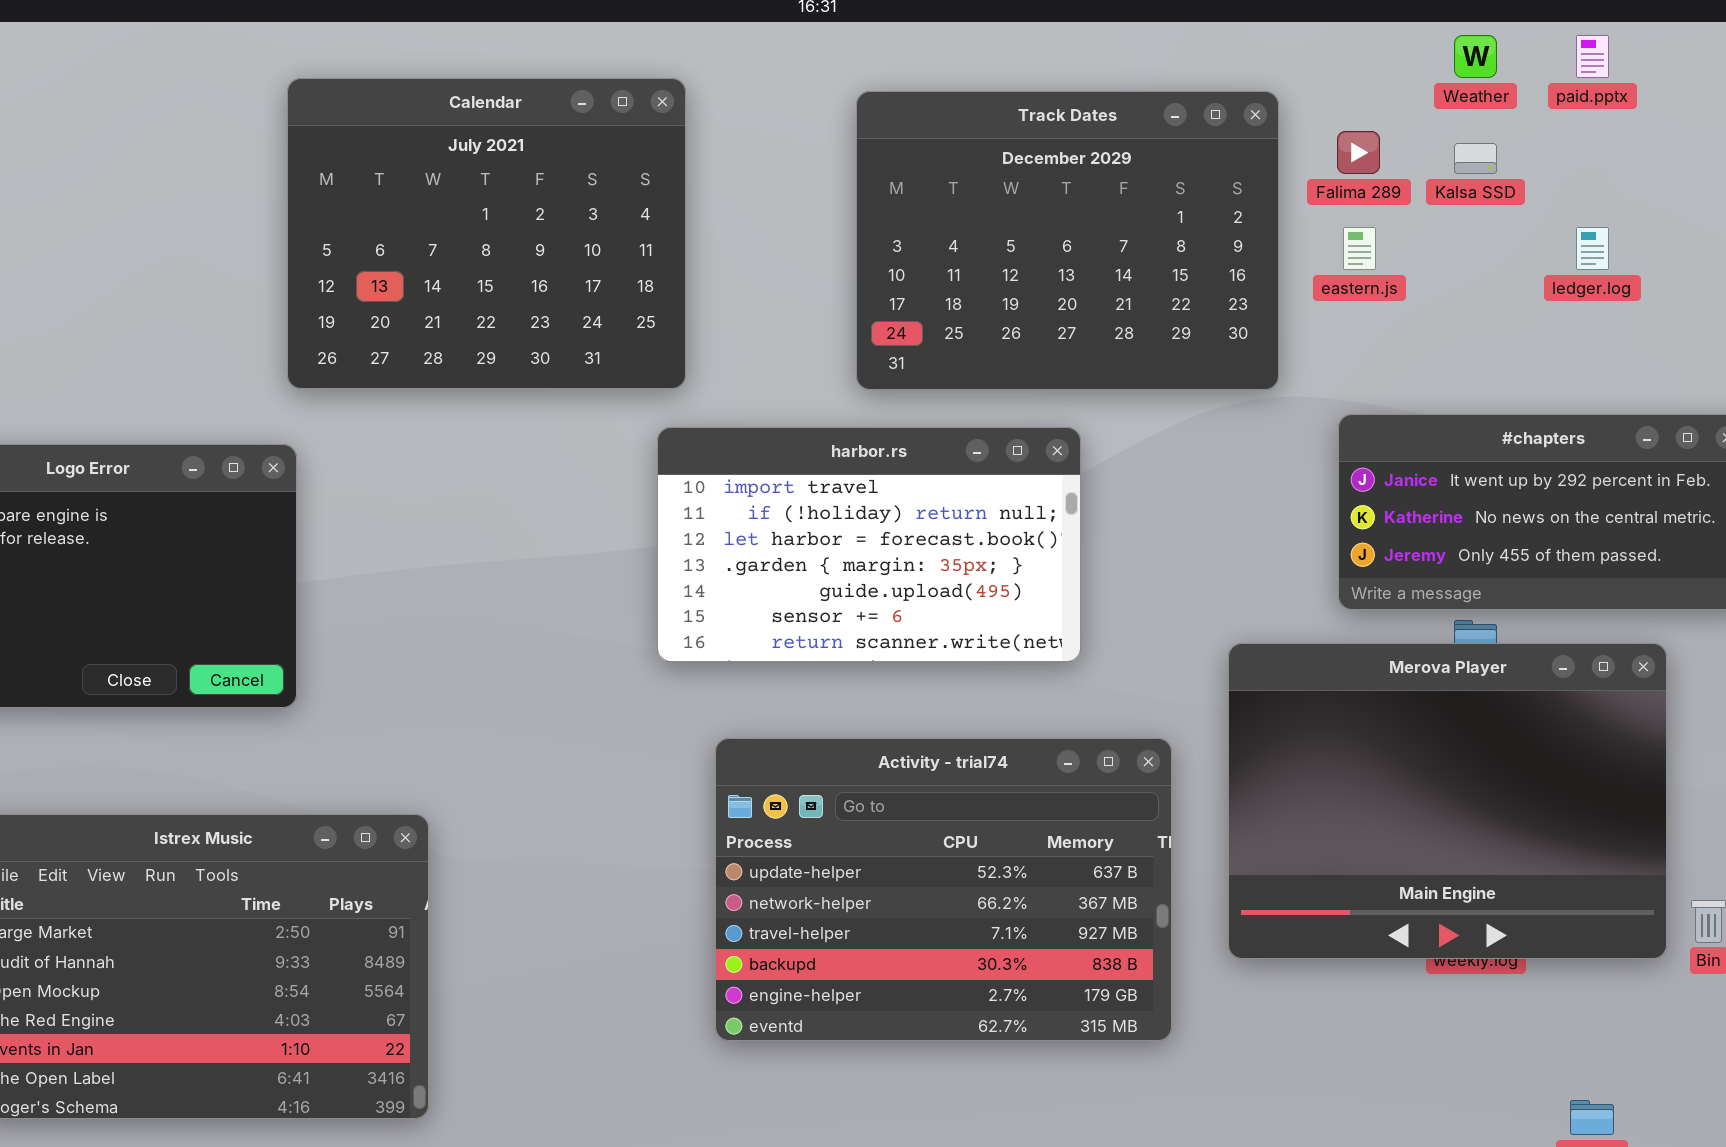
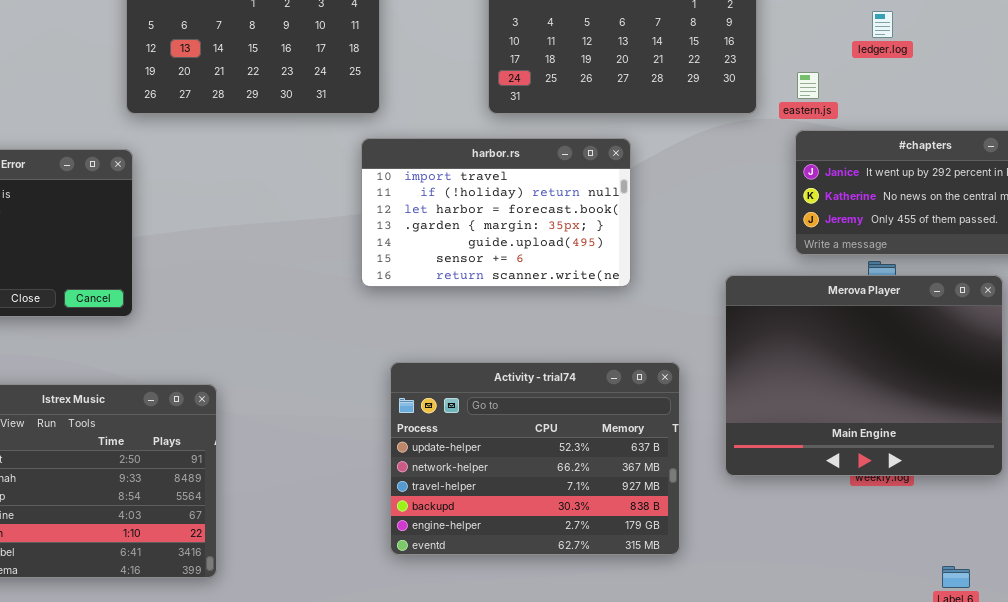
eastern.js: [1343,227,1376,270] -> [797,72,819,99], moved
ledger.log: [1576,227,1609,270] -> [872,11,893,38], moved
Activity - trial74: [715,738,1172,1041] -> [390,362,680,555], moved

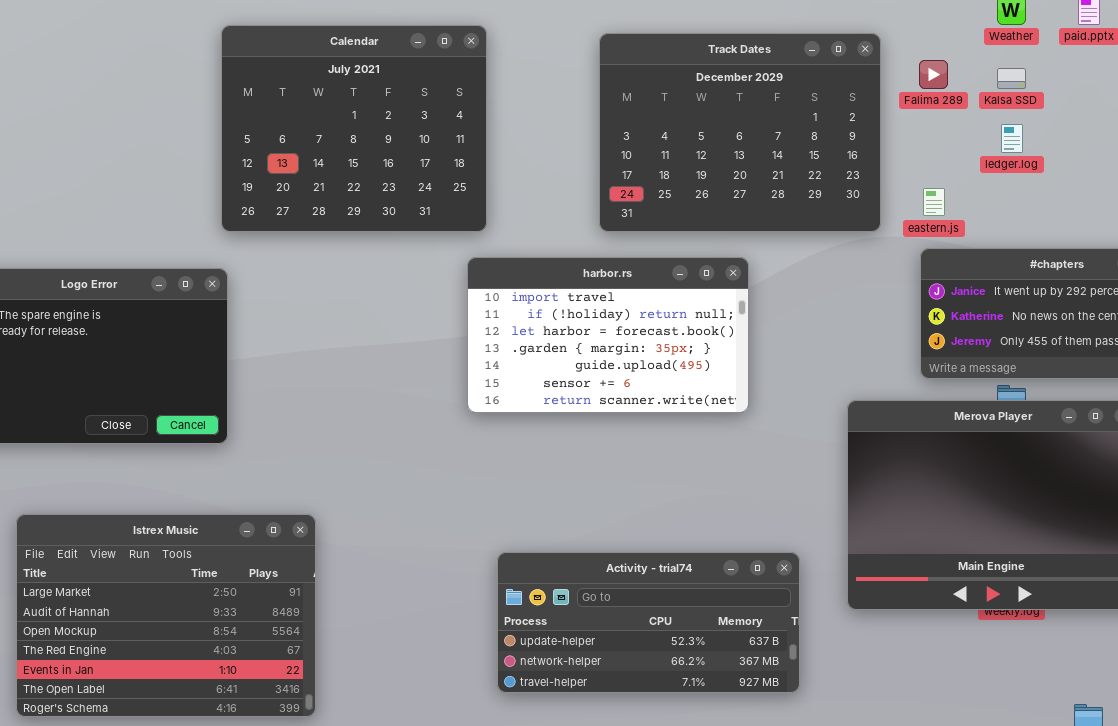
Activity - trial74: [390,362,680,555] -> [497,552,800,693], resized

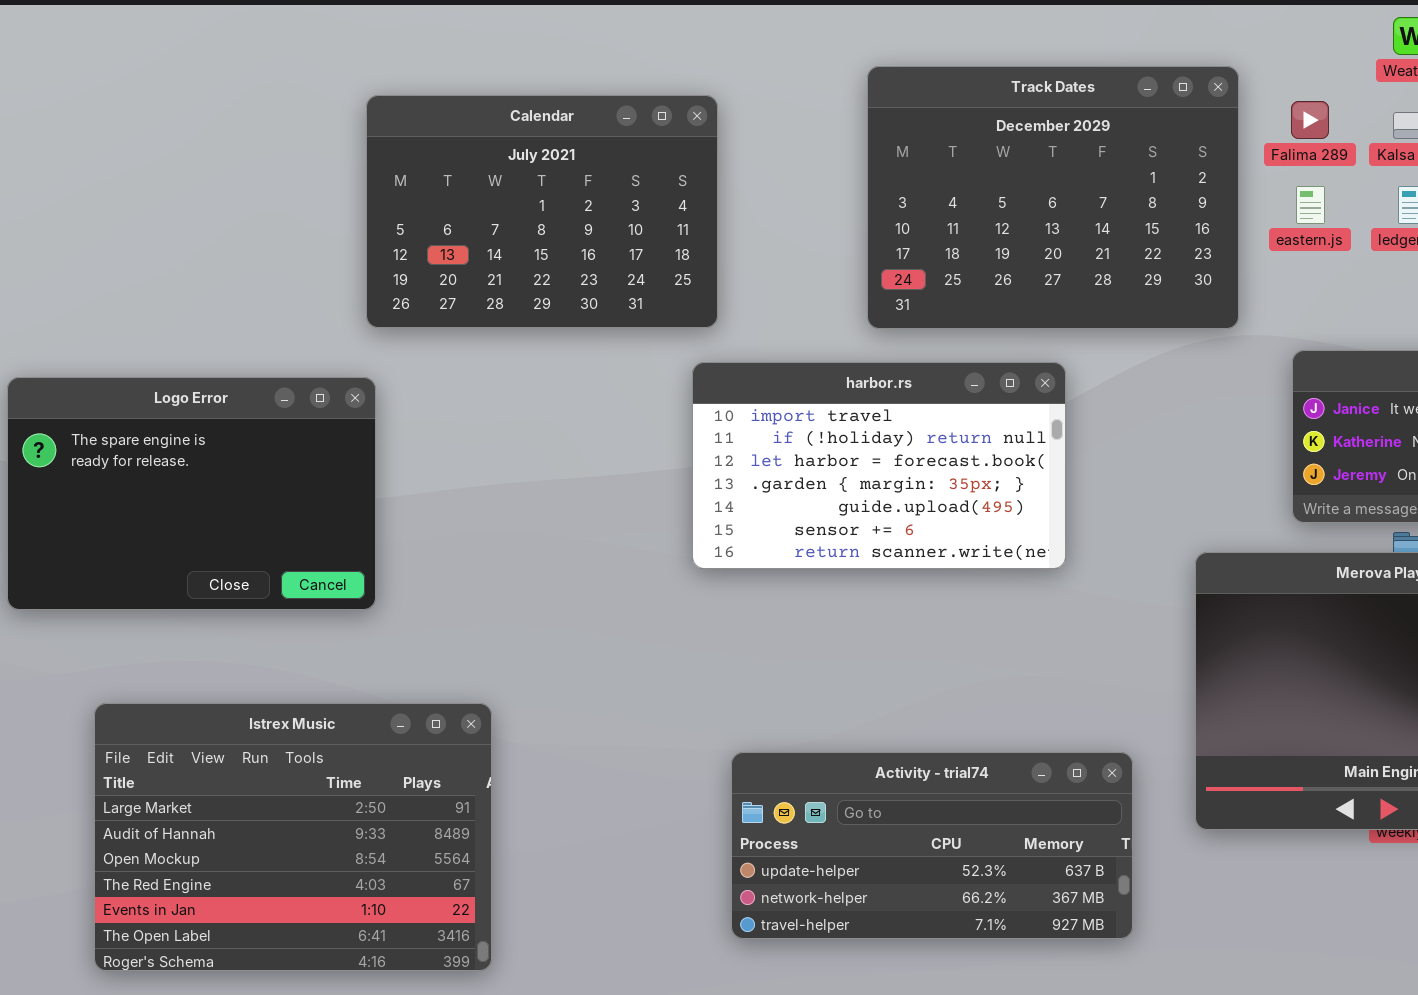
Calendar: [221,25,487,232] -> [366,95,718,328], resized
eastern.js: [923,188,945,216] -> [1296,186,1325,224], moved

